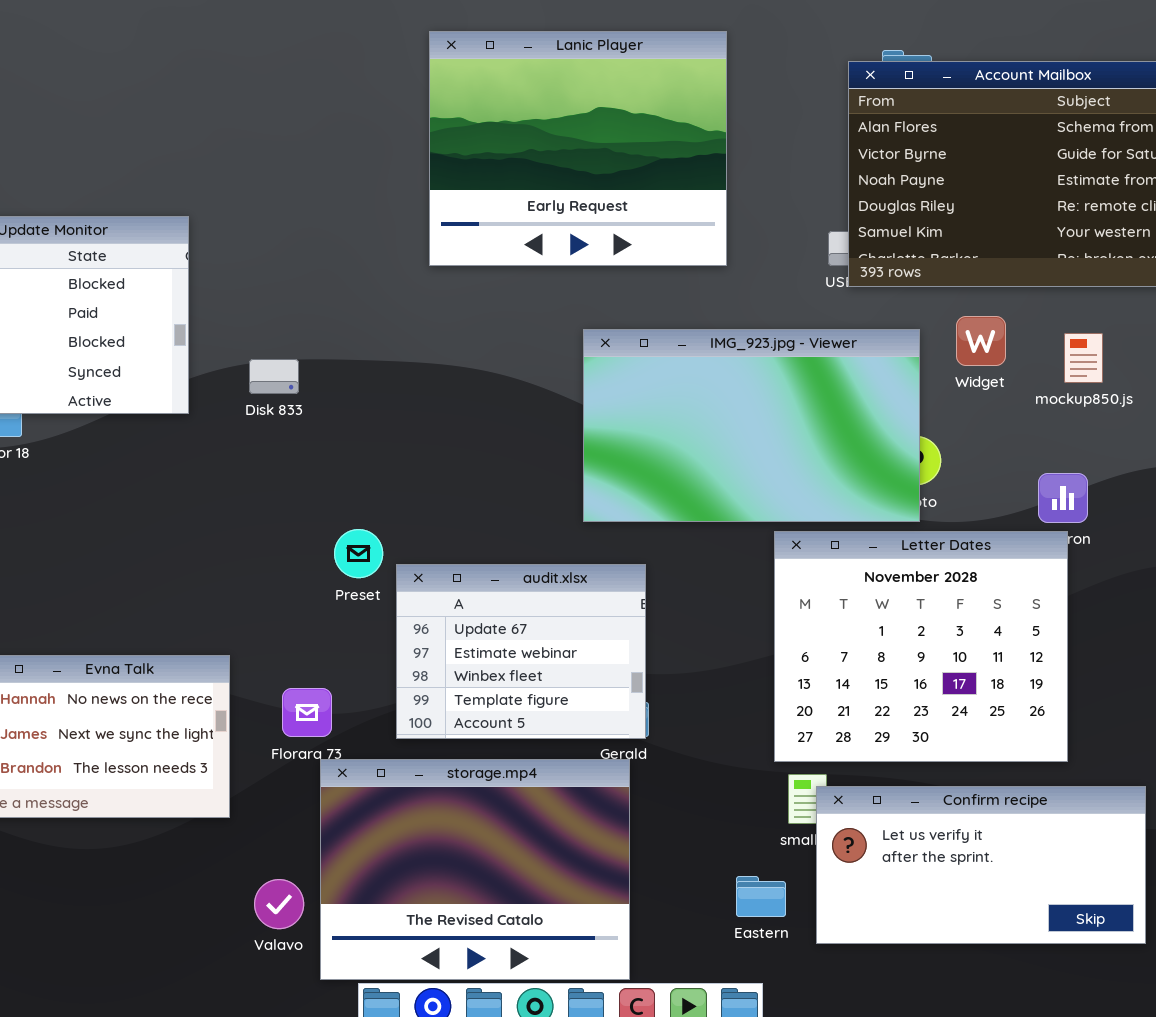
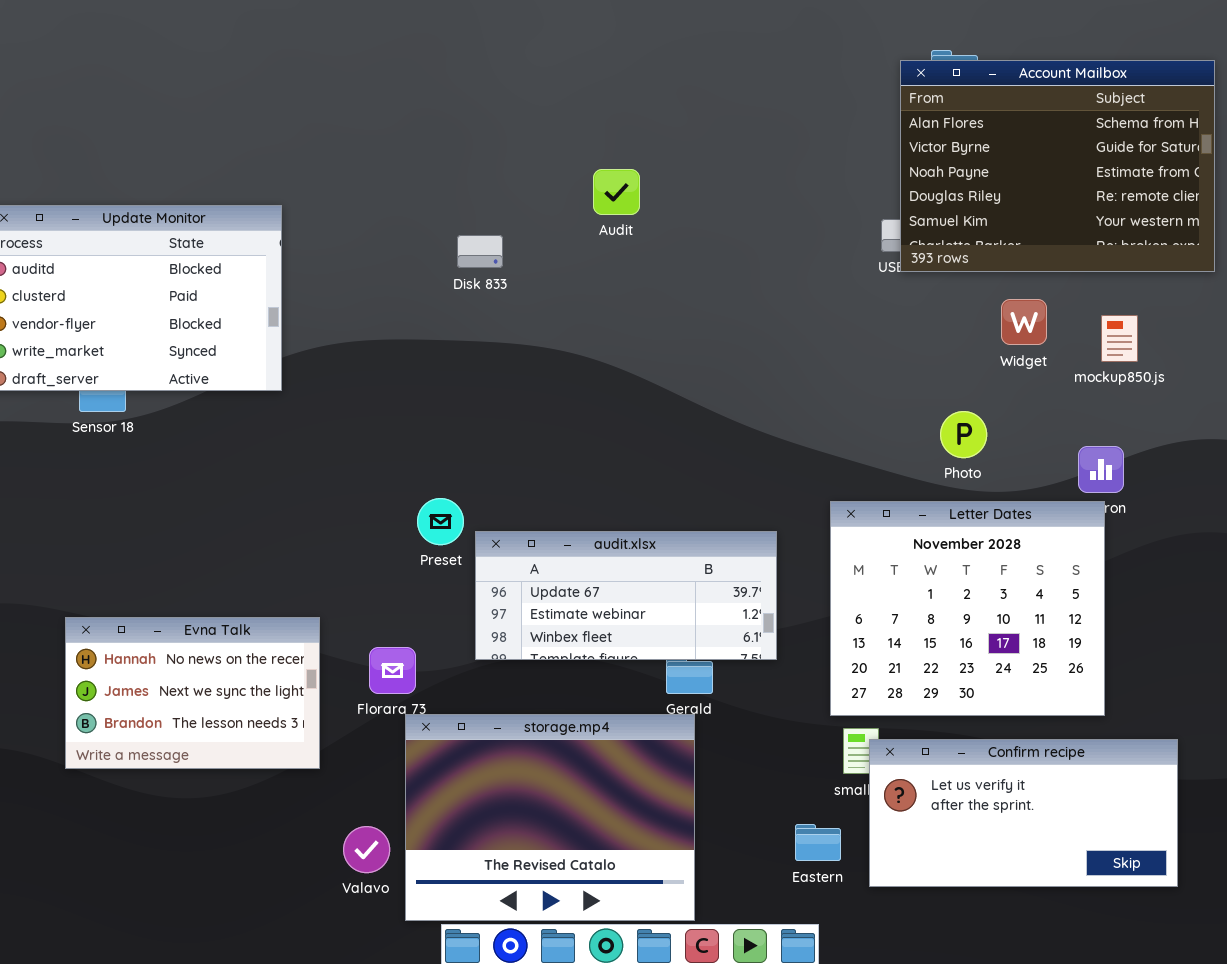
Lanic Player: [429,31,727,266] -> none, closed
IMG_923.jpg - Viewer: [583,329,920,522] -> none, closed
Disk 833: [249,359,299,394] -> [457,235,503,268], moved
audit.xlsx: [396,564,646,739] -> [475,531,777,660], resized

